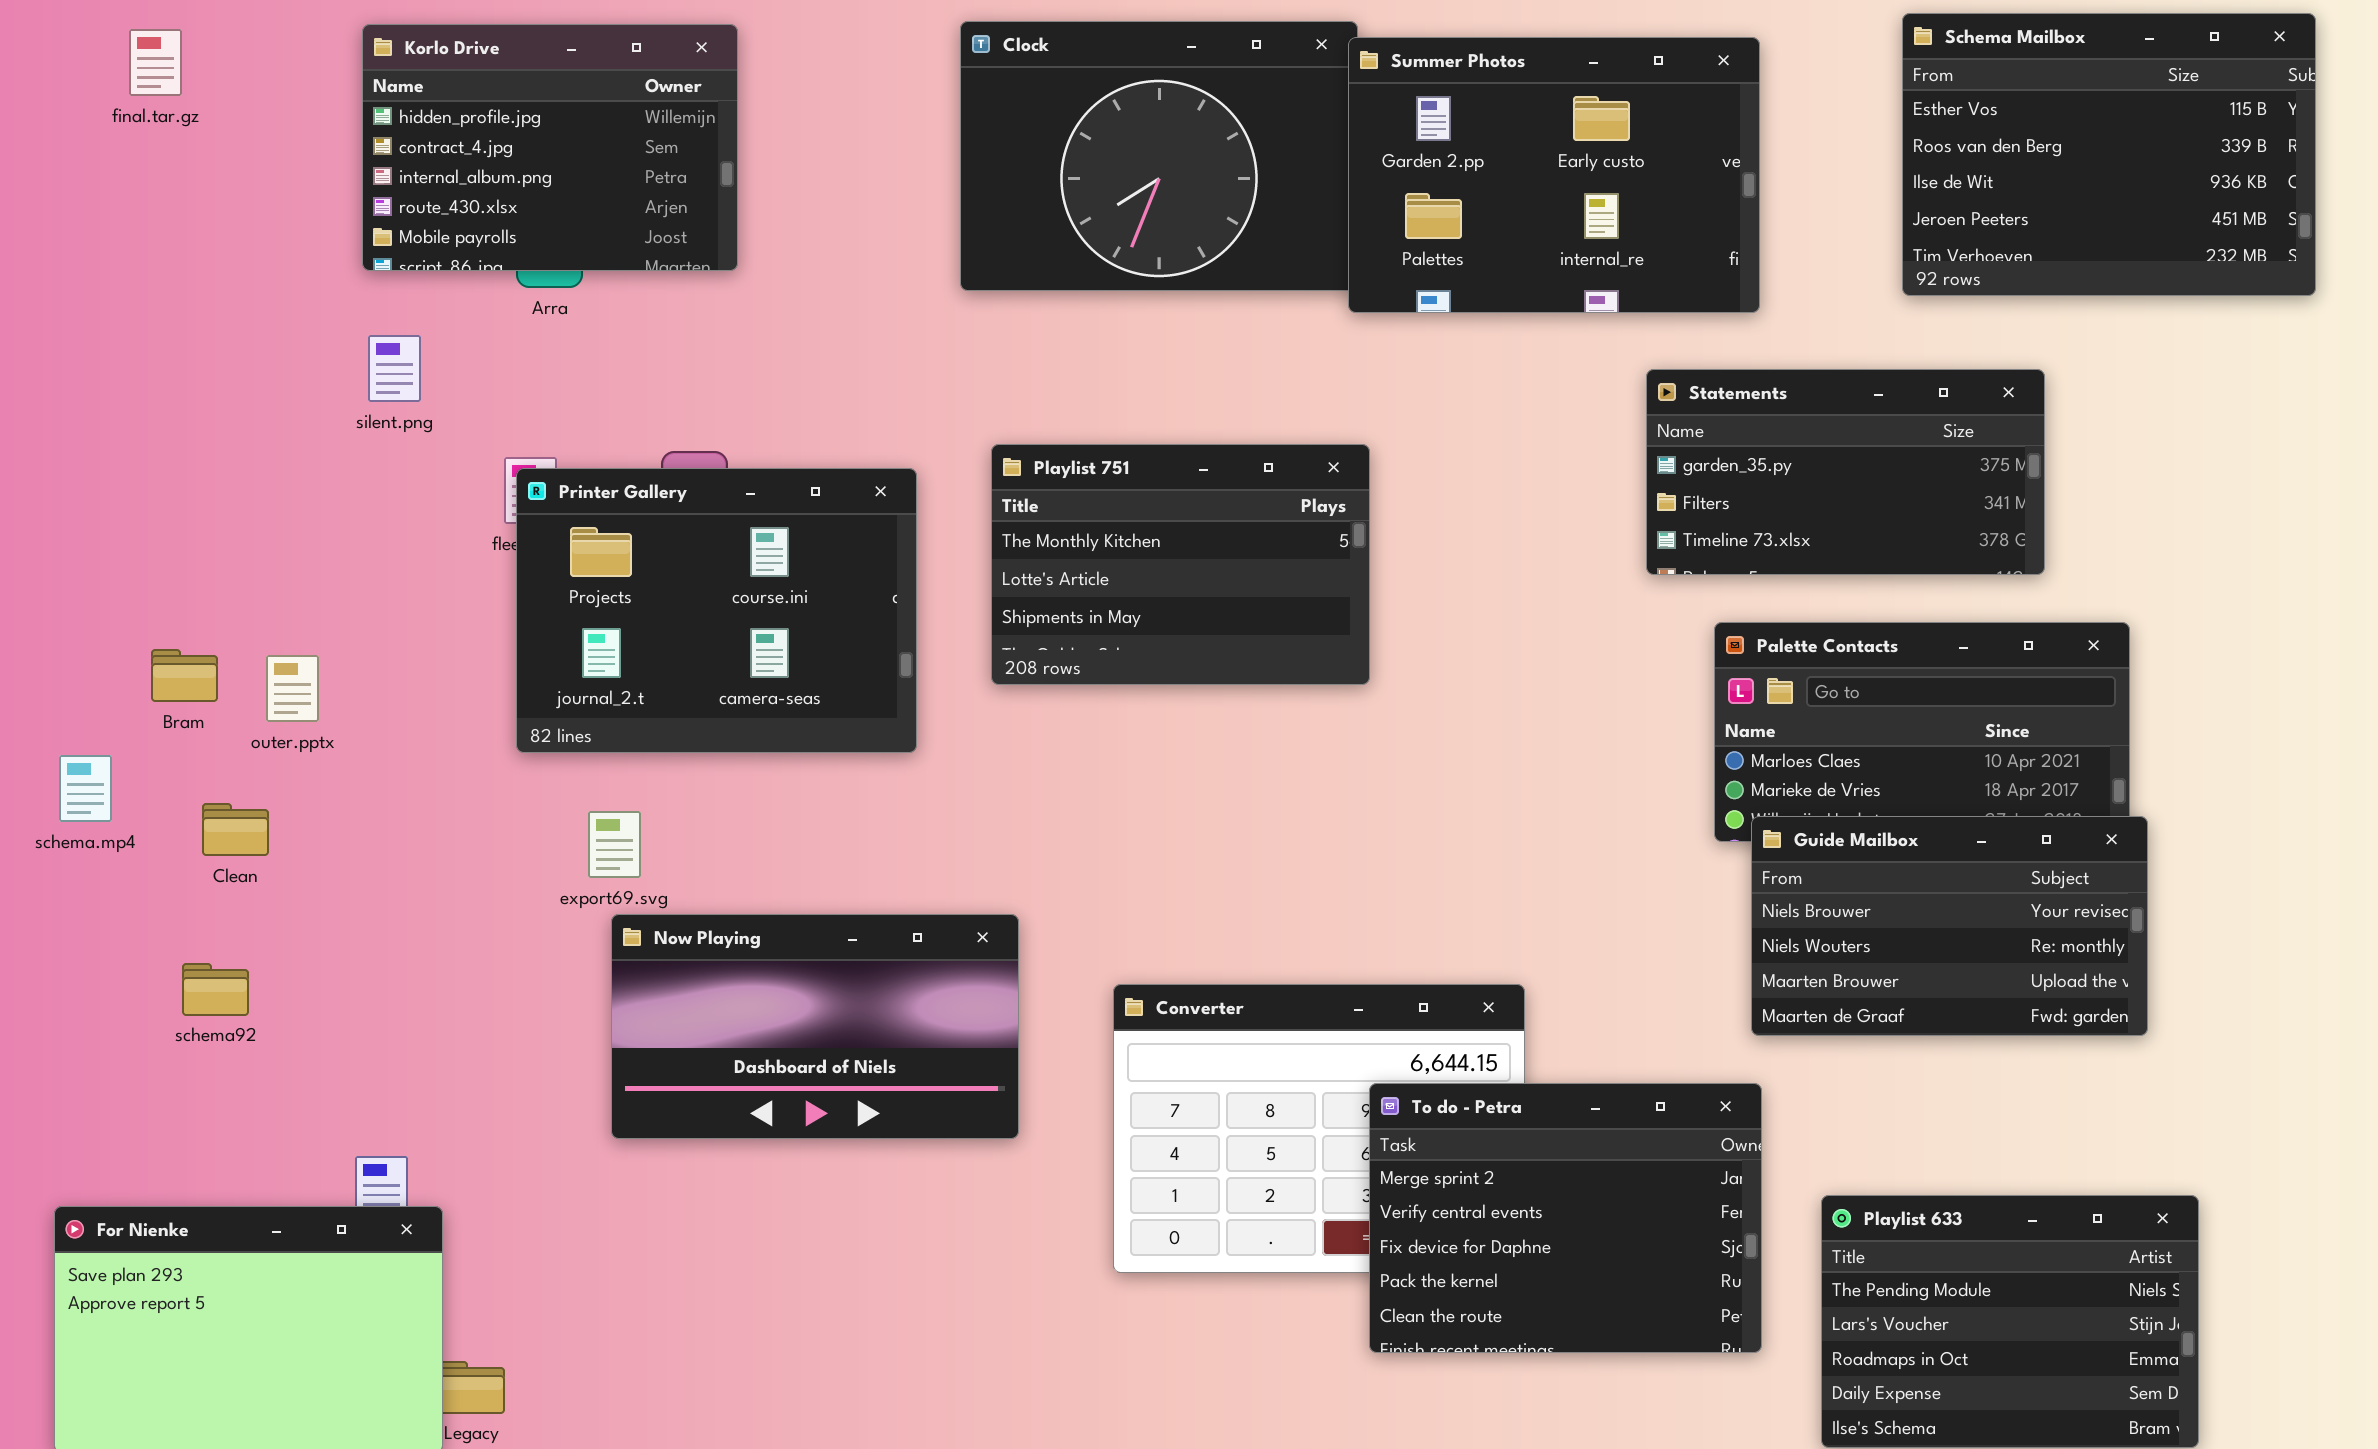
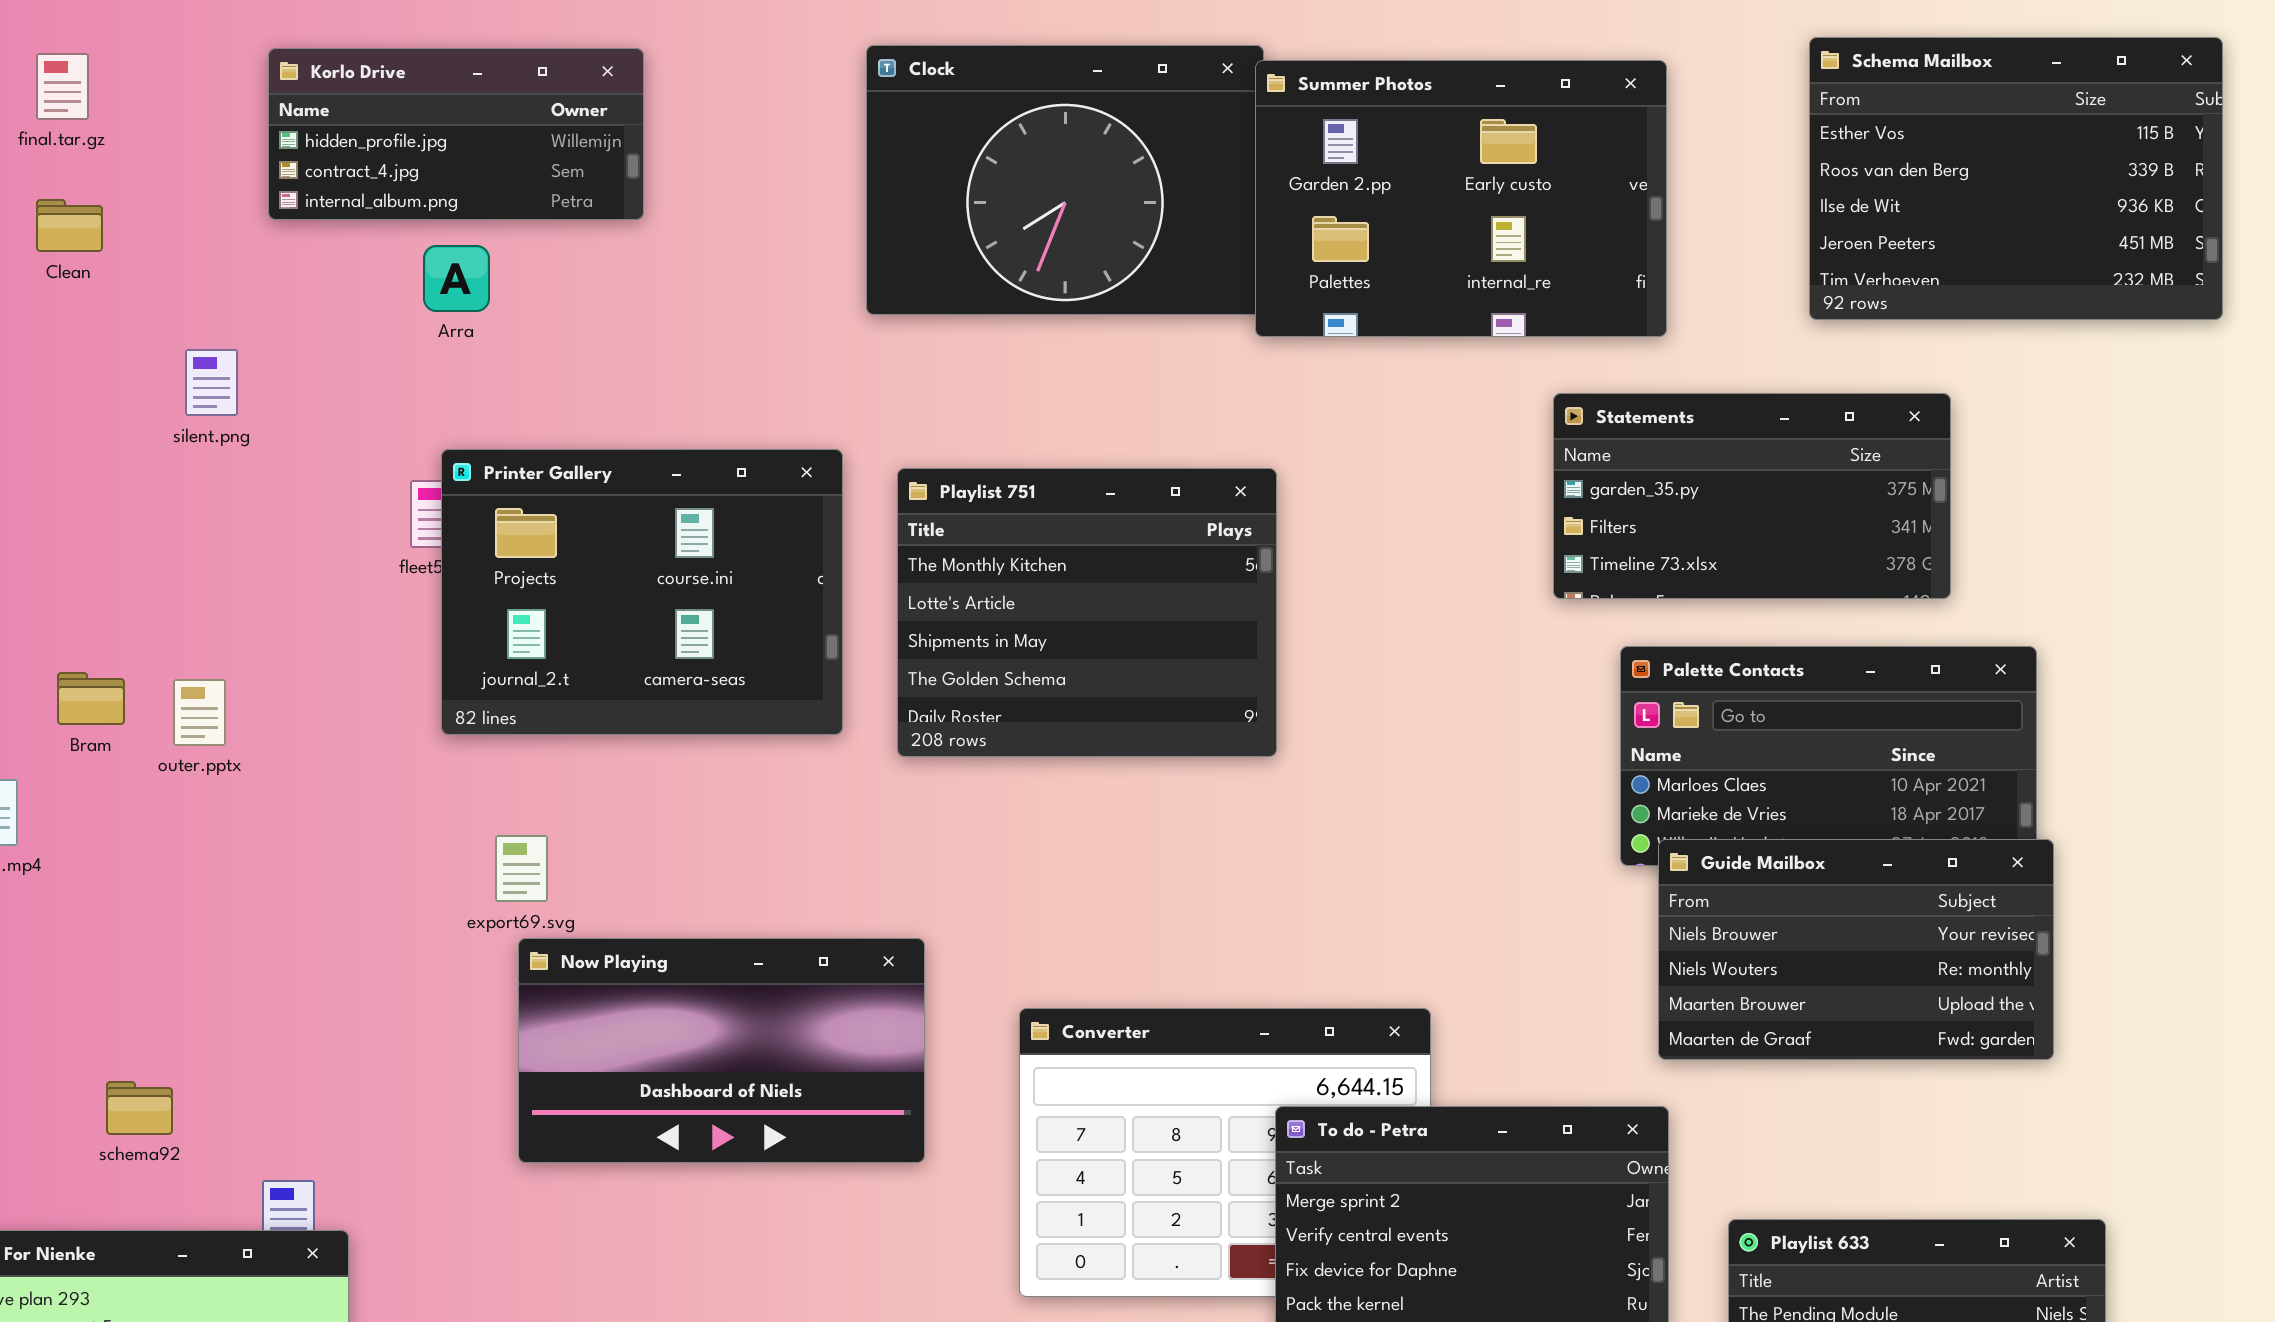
Korlo Drive: [362,24,738,271] -> [268,48,644,220], resized
silent.png: [368,335,421,402] -> [185,349,238,416], moved
Playlist 751: [991,444,1370,685] -> [897,468,1277,757], resized
Printer Gallery: [516,468,917,753] -> [441,449,843,735], moved
Clean: [202,803,269,856] -> [36,199,103,252], moved
schema92: [182,963,249,1016] -> [106,1081,173,1135], moved

